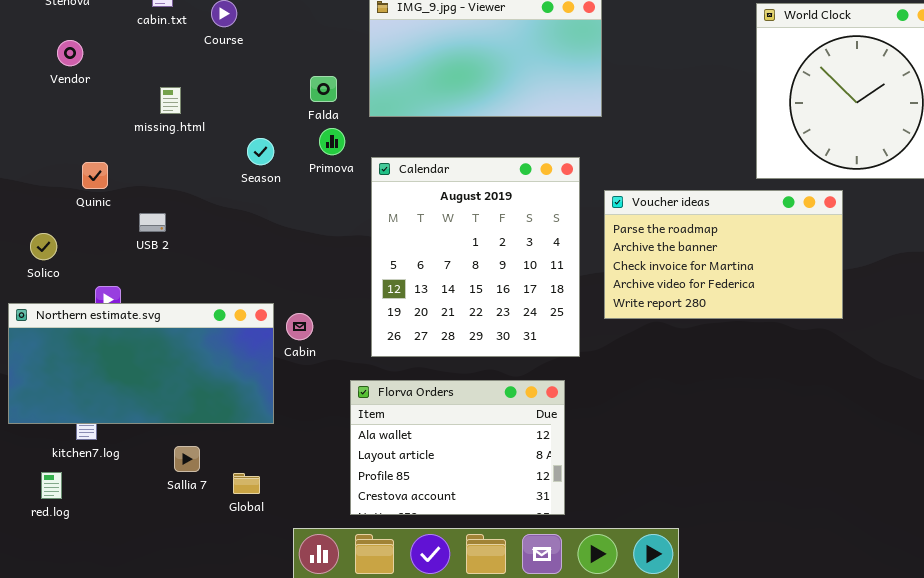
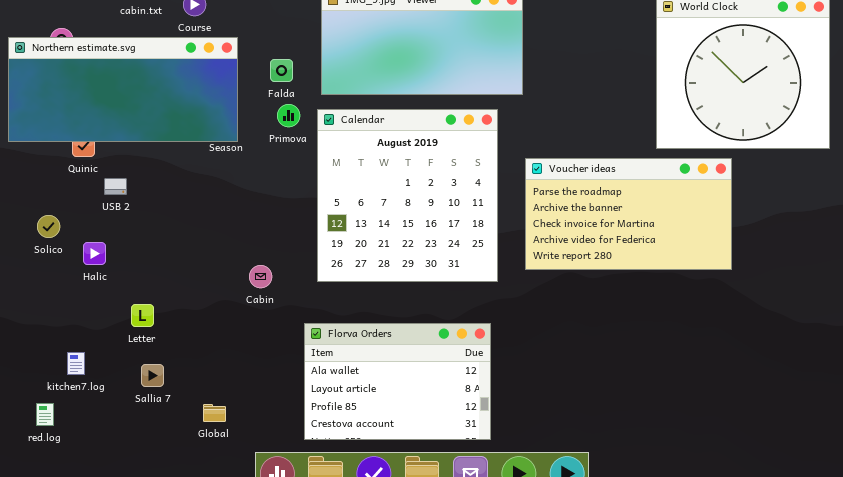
Calendar: [371,157,580,357] -> [317,109,498,282], moved
USB 2: [139,213,166,232] -> [104,178,127,195], moved
Solico: [30,233,57,260] -> [37,215,60,238], moved
Northern estimate.svg: [8,303,274,424] -> [8,37,238,142], moved
Sallia 7: [174,446,200,472] -> [141,364,164,387], moved

